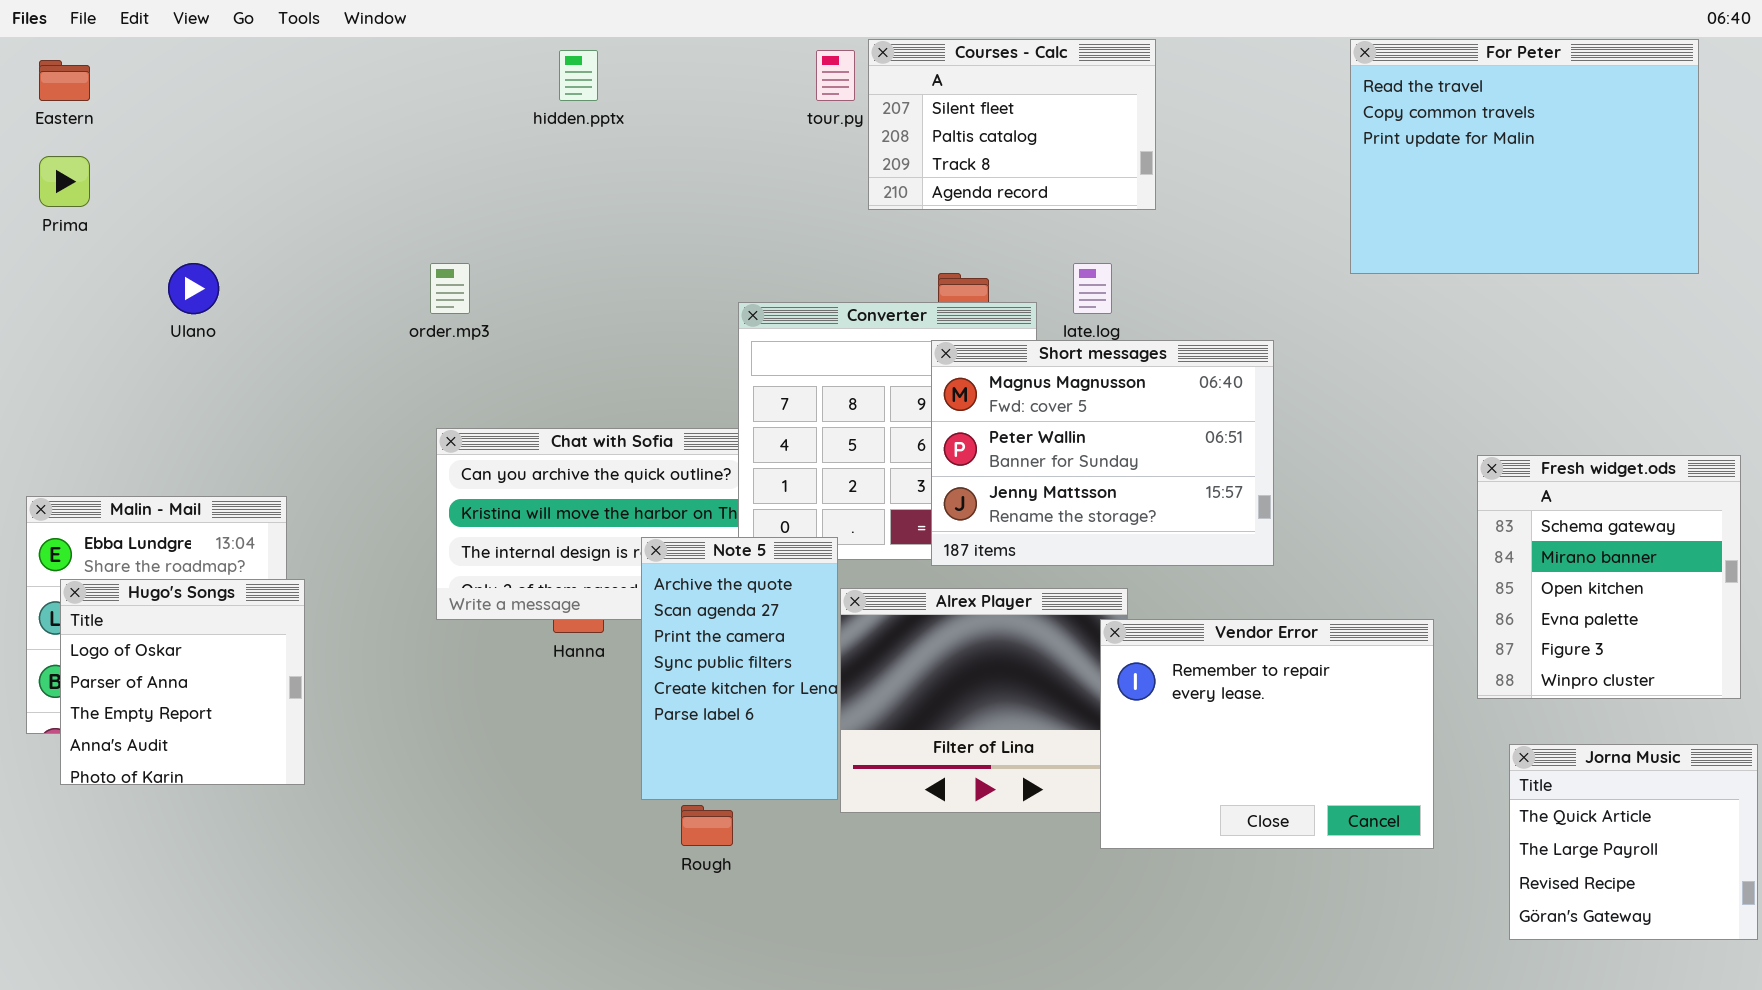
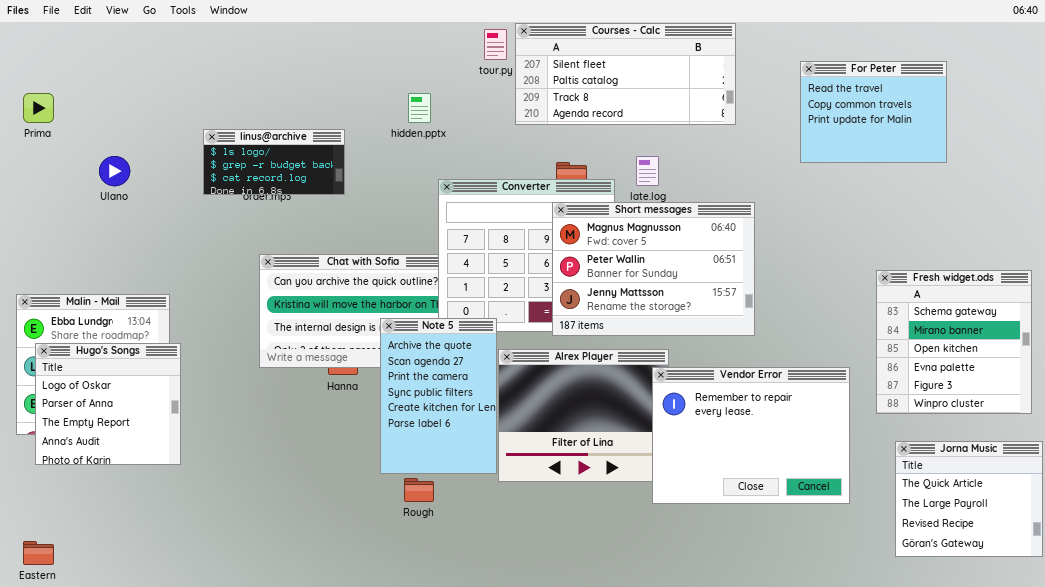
Courses - Calc: [868,39,1156,210] -> [515,23,736,125], resized
For Peter: [1350,39,1699,274] -> [800,61,947,163], resized
hidden.pptx: [559,50,598,101] -> [408,93,431,123], moved
Eastern: [39,60,90,101] -> [23,541,54,565], moved
linus@archive: none -> [203,129,345,195], opened

